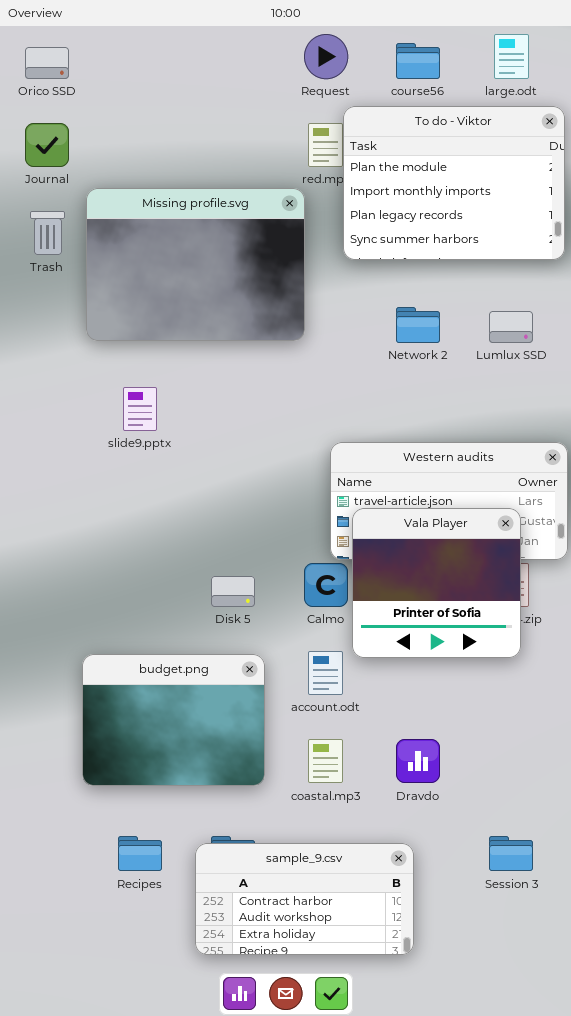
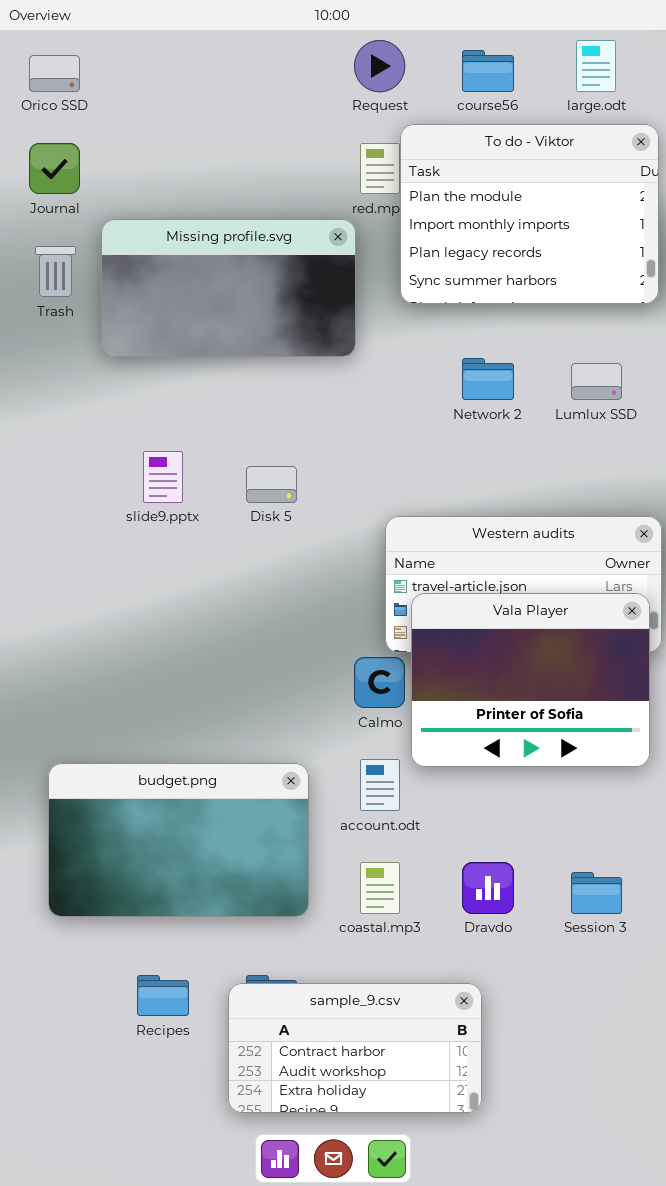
Missing profile.svg: [86,188,305,341] -> [101,219,356,357], resized
Vala Player: [352,508,521,658] -> [411,593,650,767], resized
Disk 5: [211,576,255,607] -> [246,466,297,503], moved
budget.png: [82,654,265,786] -> [48,763,309,917], resized
Session 3: [489,836,533,871] -> [571,872,622,914], moved

